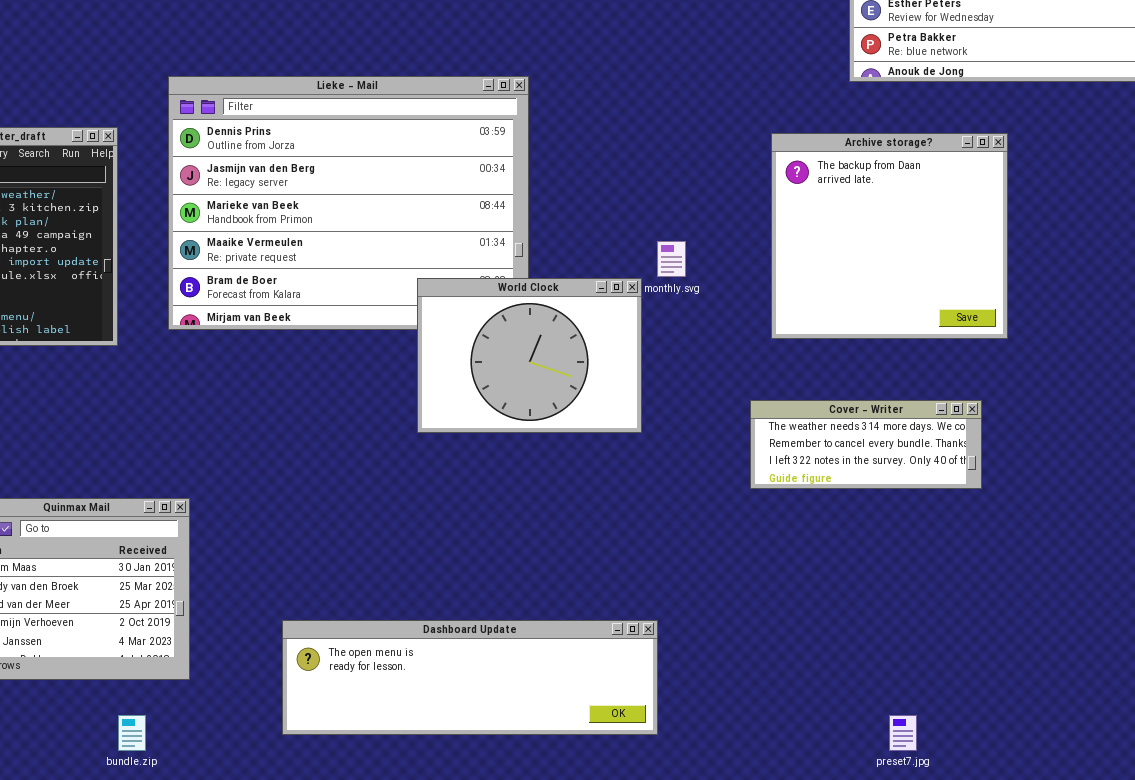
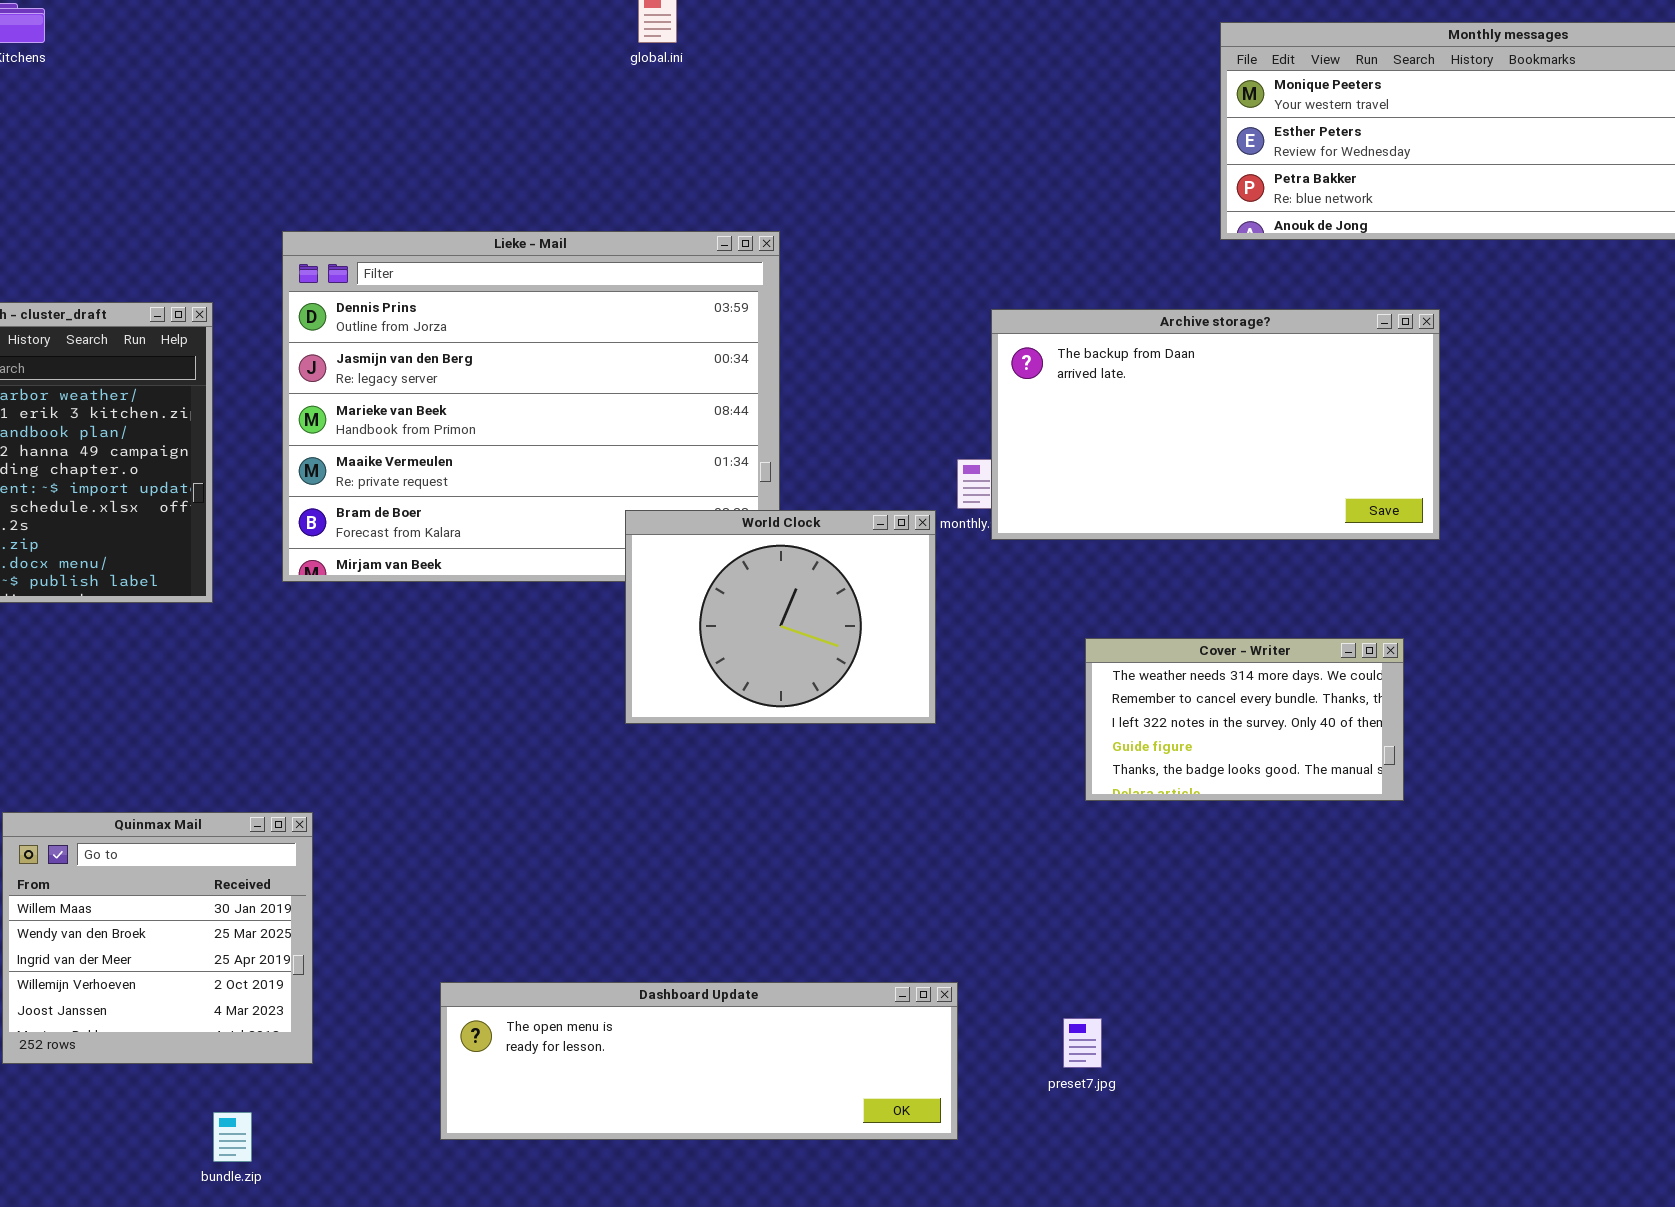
Archive storage?: [771,133,1008,339] -> [991,309,1440,540], resized
Cover - Writer: [750,400,982,489] -> [1085,638,1404,801], resized
preset7.jpg: [889,715,917,751] -> [1063,1018,1102,1068], moved

